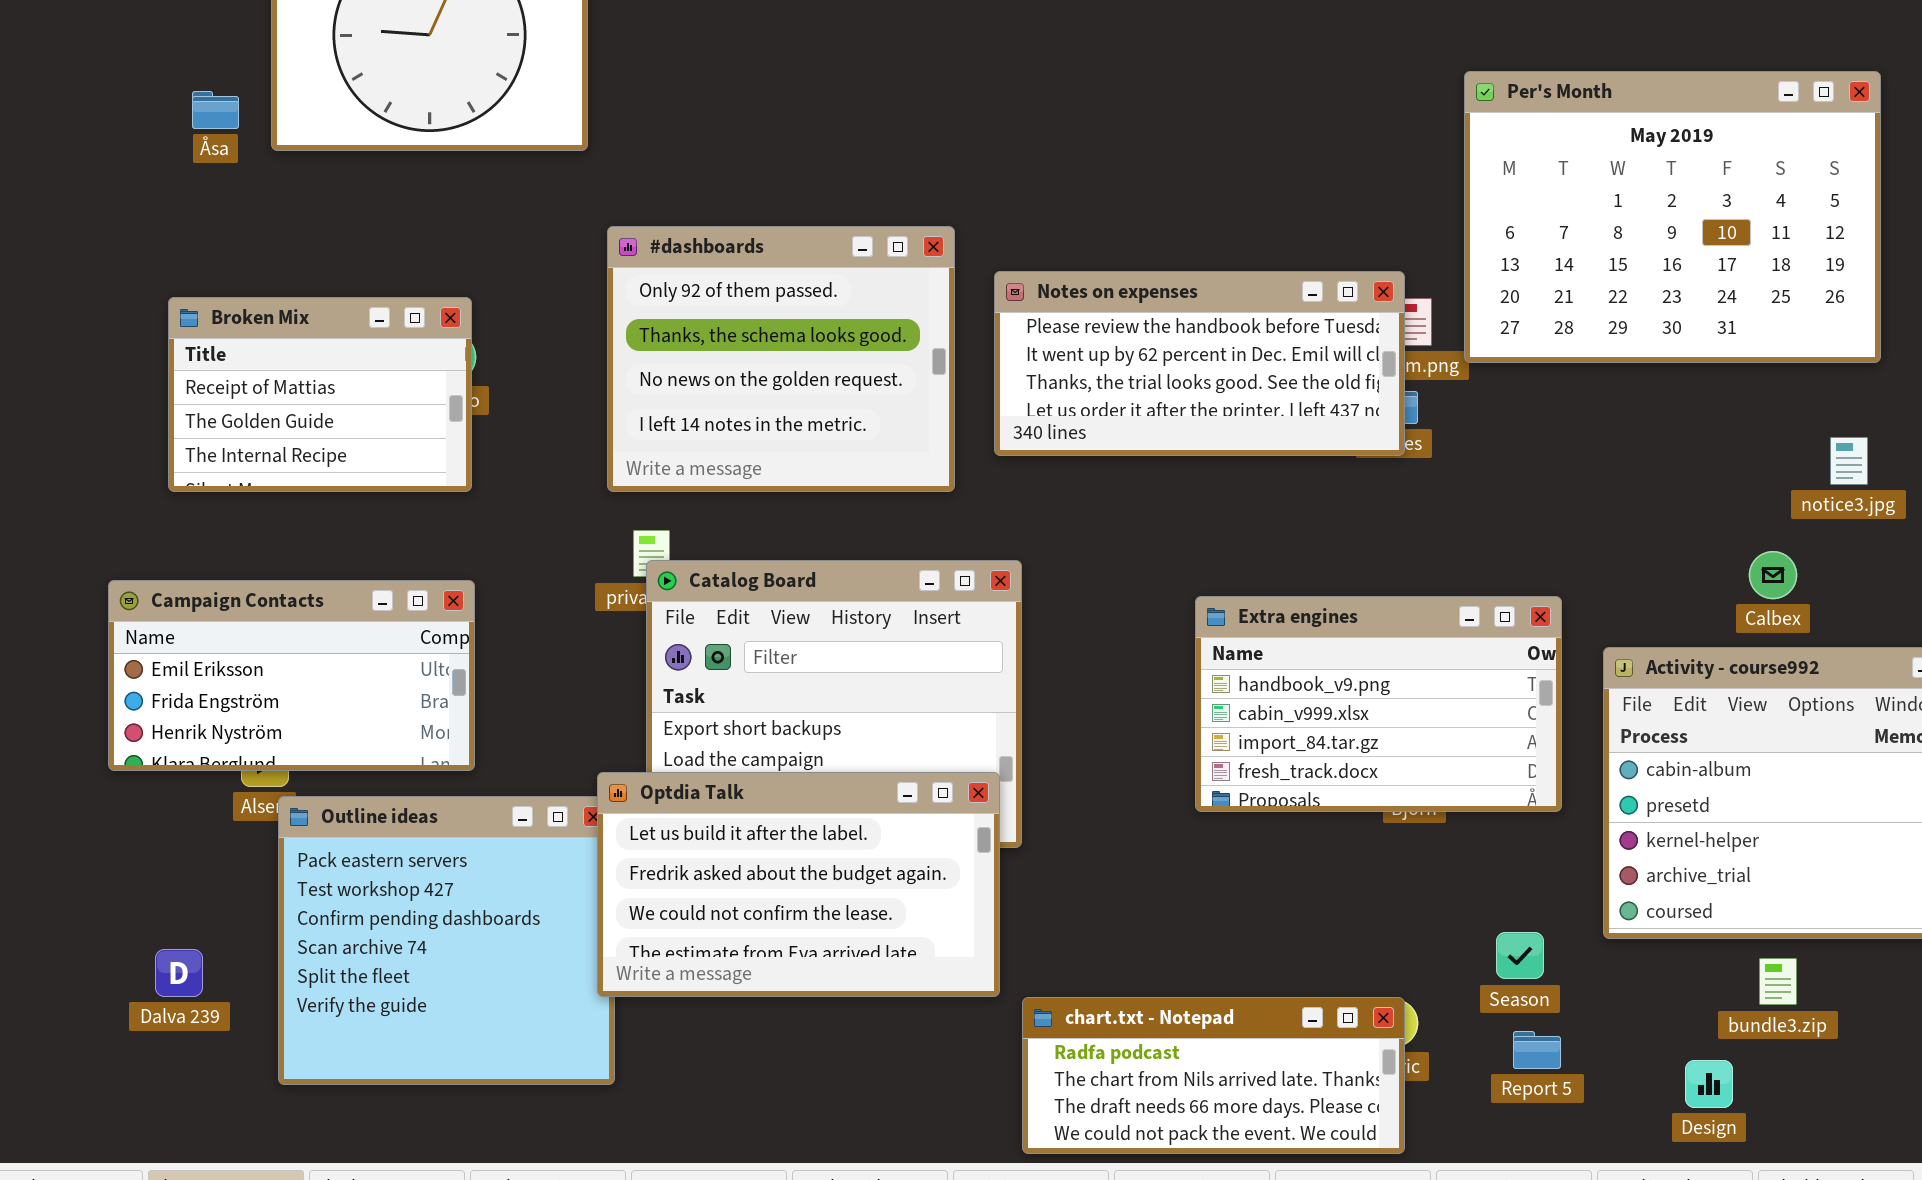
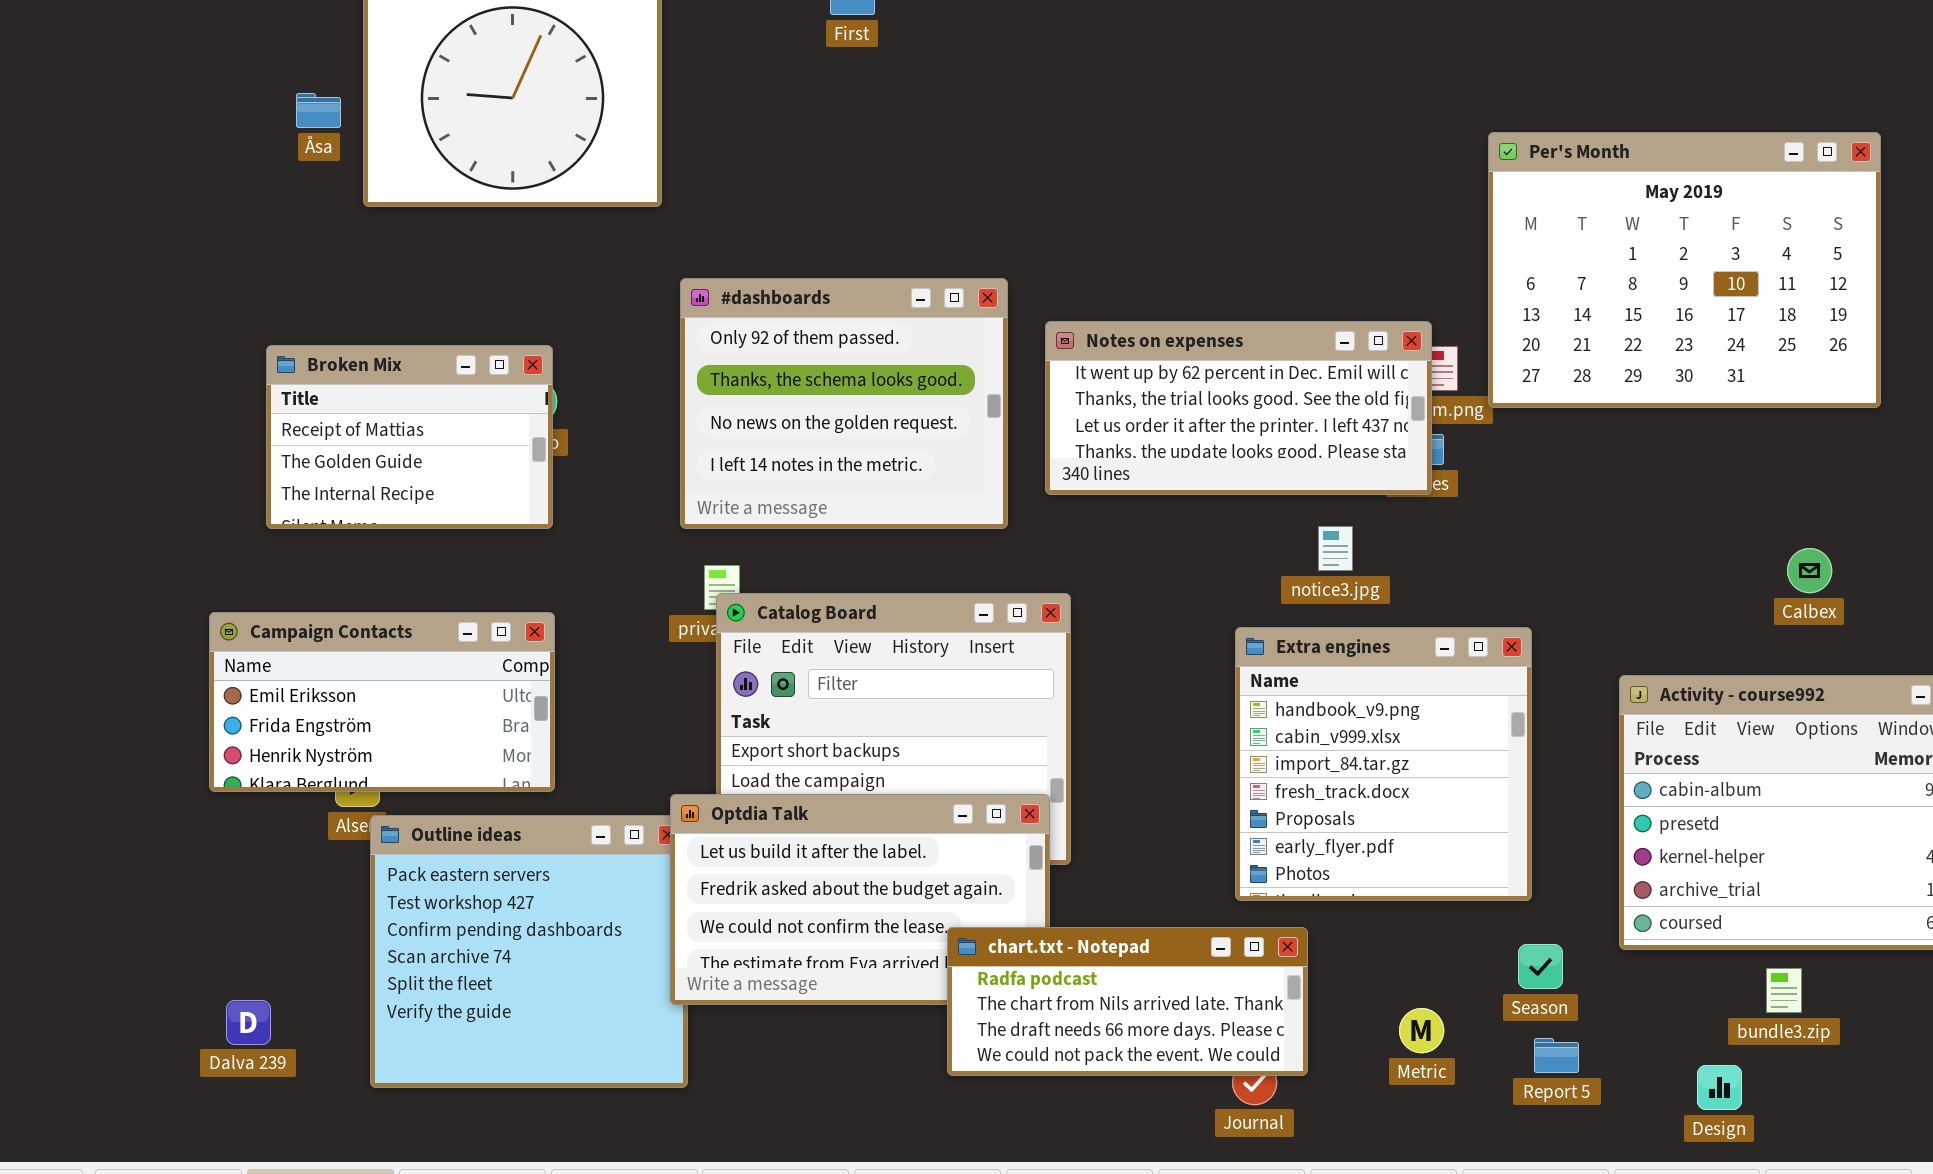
Åsa: [192,91,239,129] -> [296,93,341,128], moved
Notes on expenses: [994,271,1405,456] -> [1045,321,1432,495], scrolled down 1 row
notice3.jpg: [1830,437,1868,485] -> [1318,526,1353,571], moved
Calbex: [1749,551,1797,599] -> [1787,548,1832,593], moved
Extra engines: [1195,596,1562,812] -> [1235,627,1532,901], resized
Dalva 239: [155,949,203,997] -> [226,1000,271,1045], moved
chart.txt - Notepad: [1022,997,1405,1154] -> [947,927,1308,1076], moved

